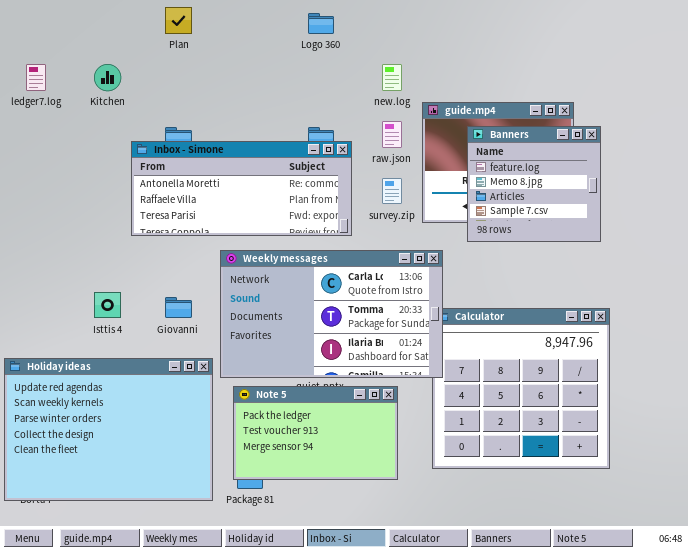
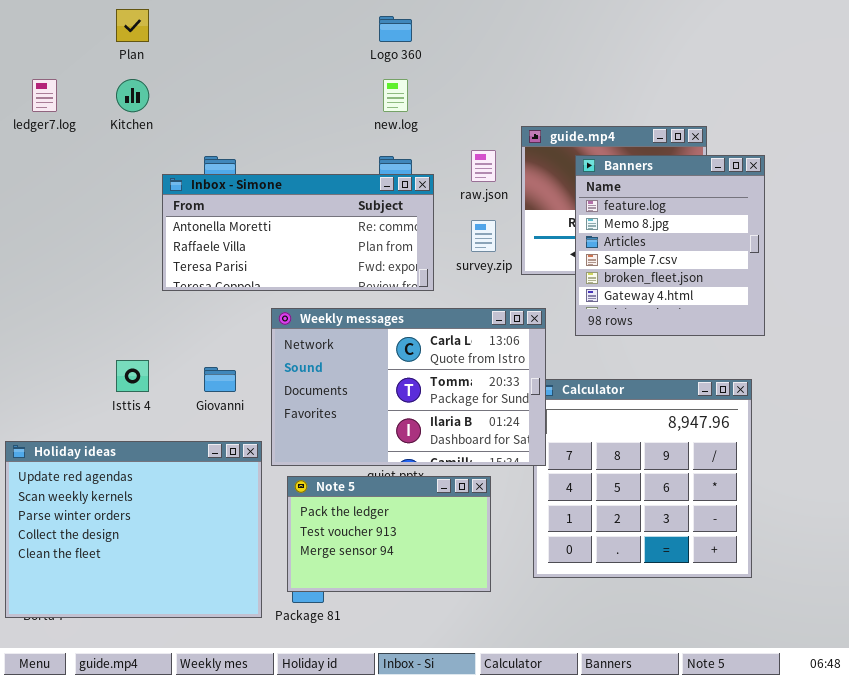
Plan: [165,7,192,34] -> [116,9,149,42], moved
new.log: [382,64,402,91] -> [383,79,408,112], moved
Banners: [467,126,601,242] -> [575,155,765,336], resized

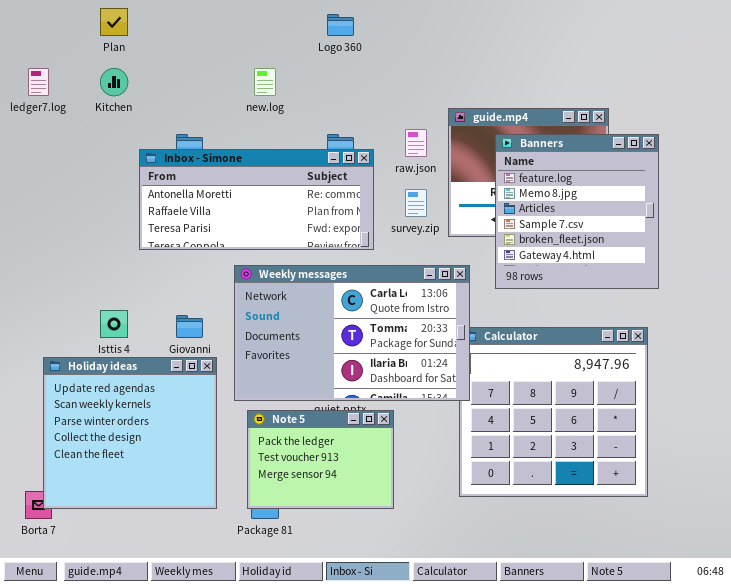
new.log: [383,79,408,112] -> [254,68,276,96], moved
Holiday ideas: [5,441,262,618] -> [43,357,217,509], moved, resized
Note 5: [287,476,491,592] -> [247,410,394,509], resized

